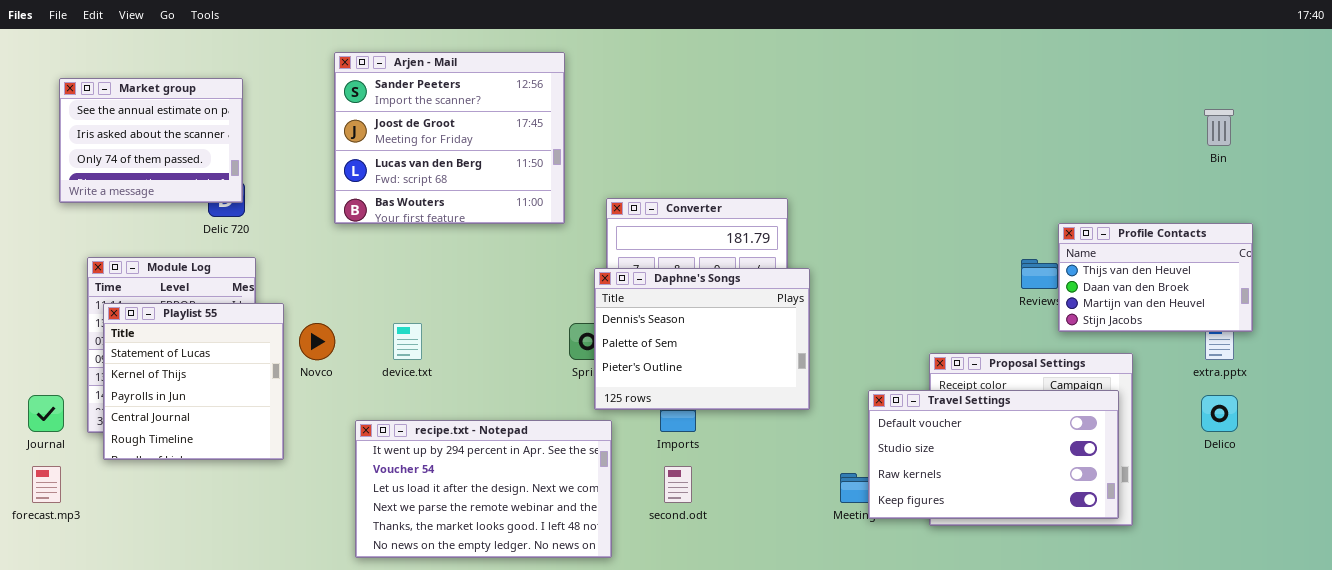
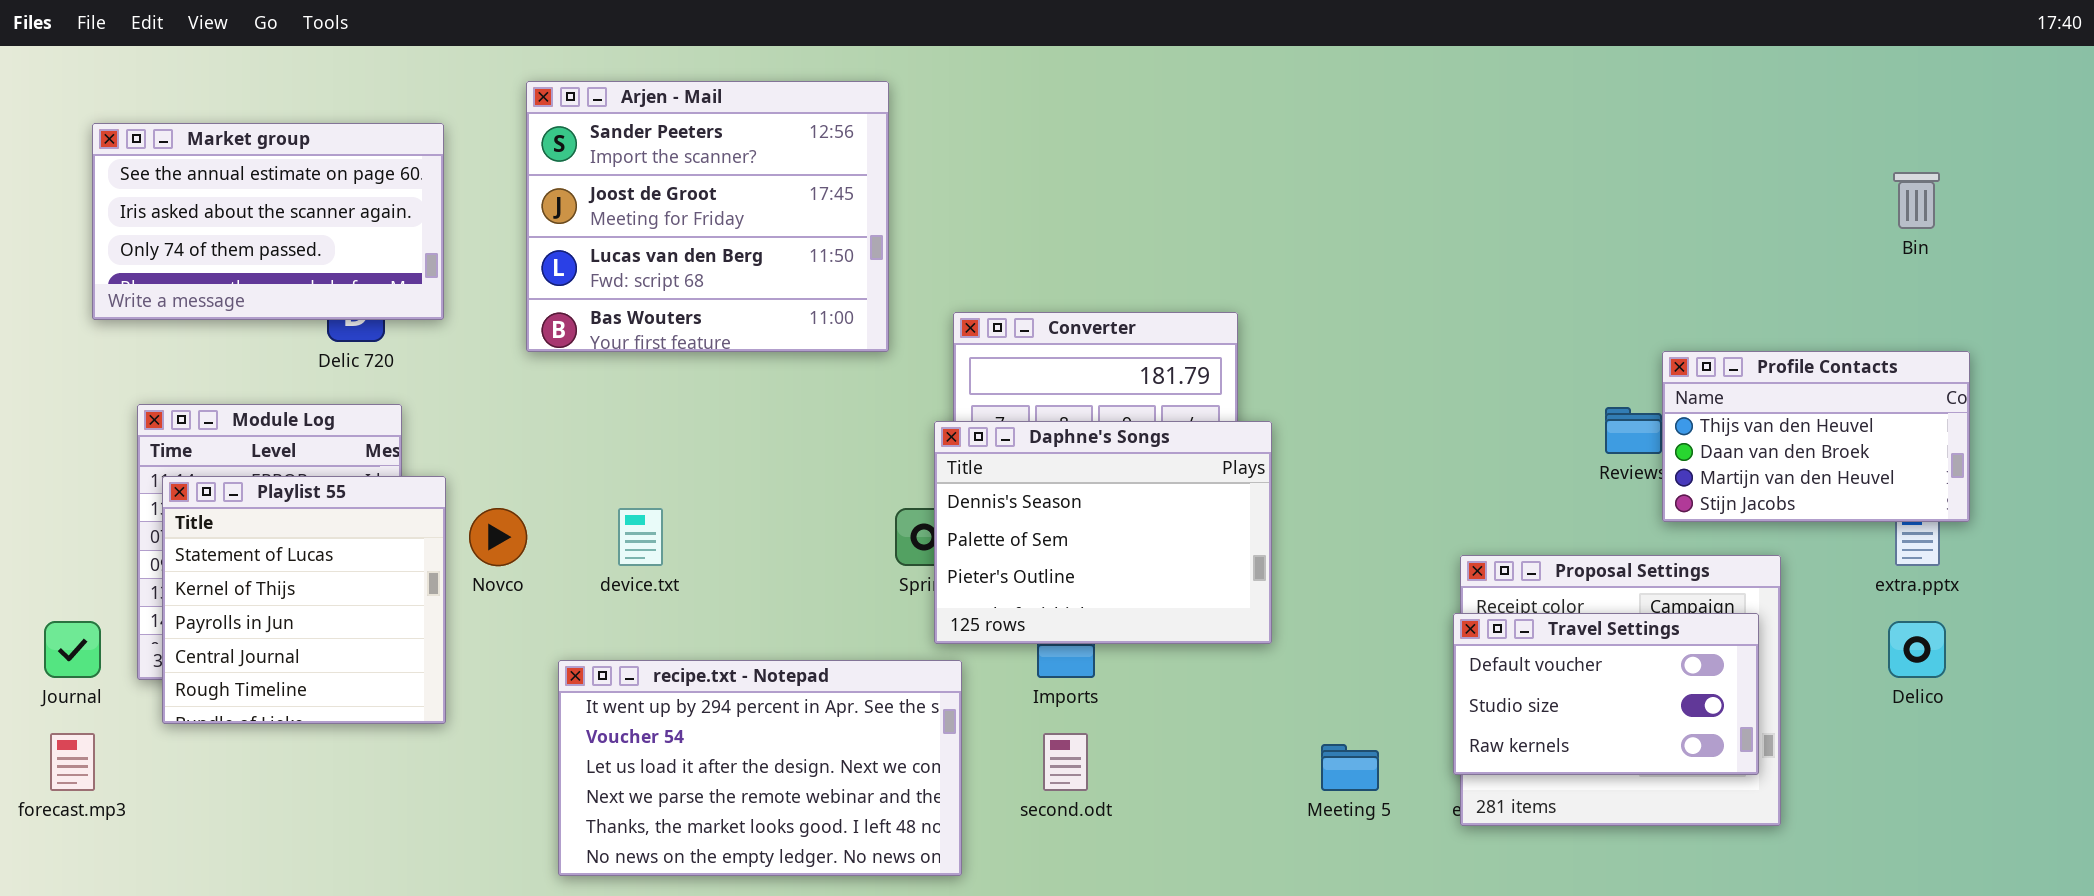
Market group: [59,78,243,203] -> [92,123,444,320], resized
Travel Settings: [868,390,1119,519] -> [1453,613,1759,775], resized

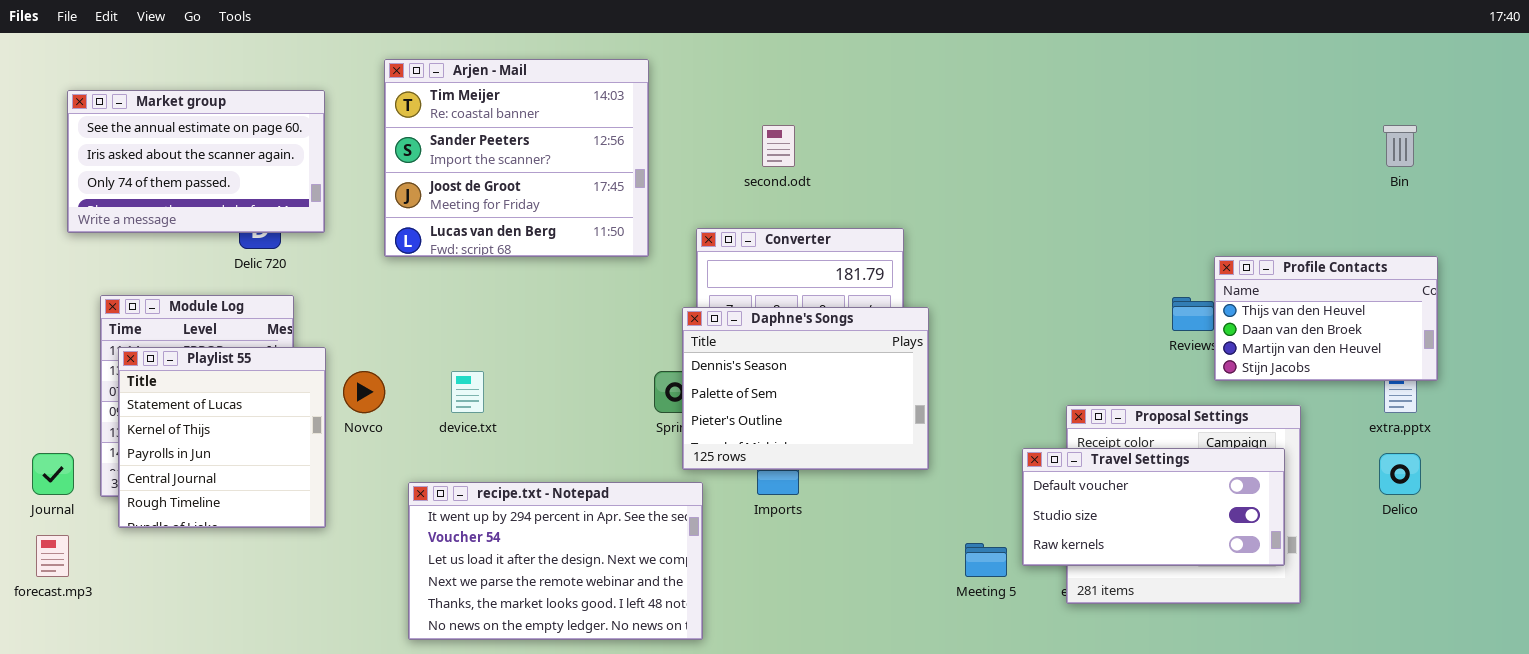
Arjen - Mail: [526,81,889,352] -> [384,59,649,257], scrolled up 1 row
Travel Settings: [1453,613,1759,775] -> [1022,448,1285,566], resized
second.odt: [1043,733,1088,791] -> [762,125,795,167], moved

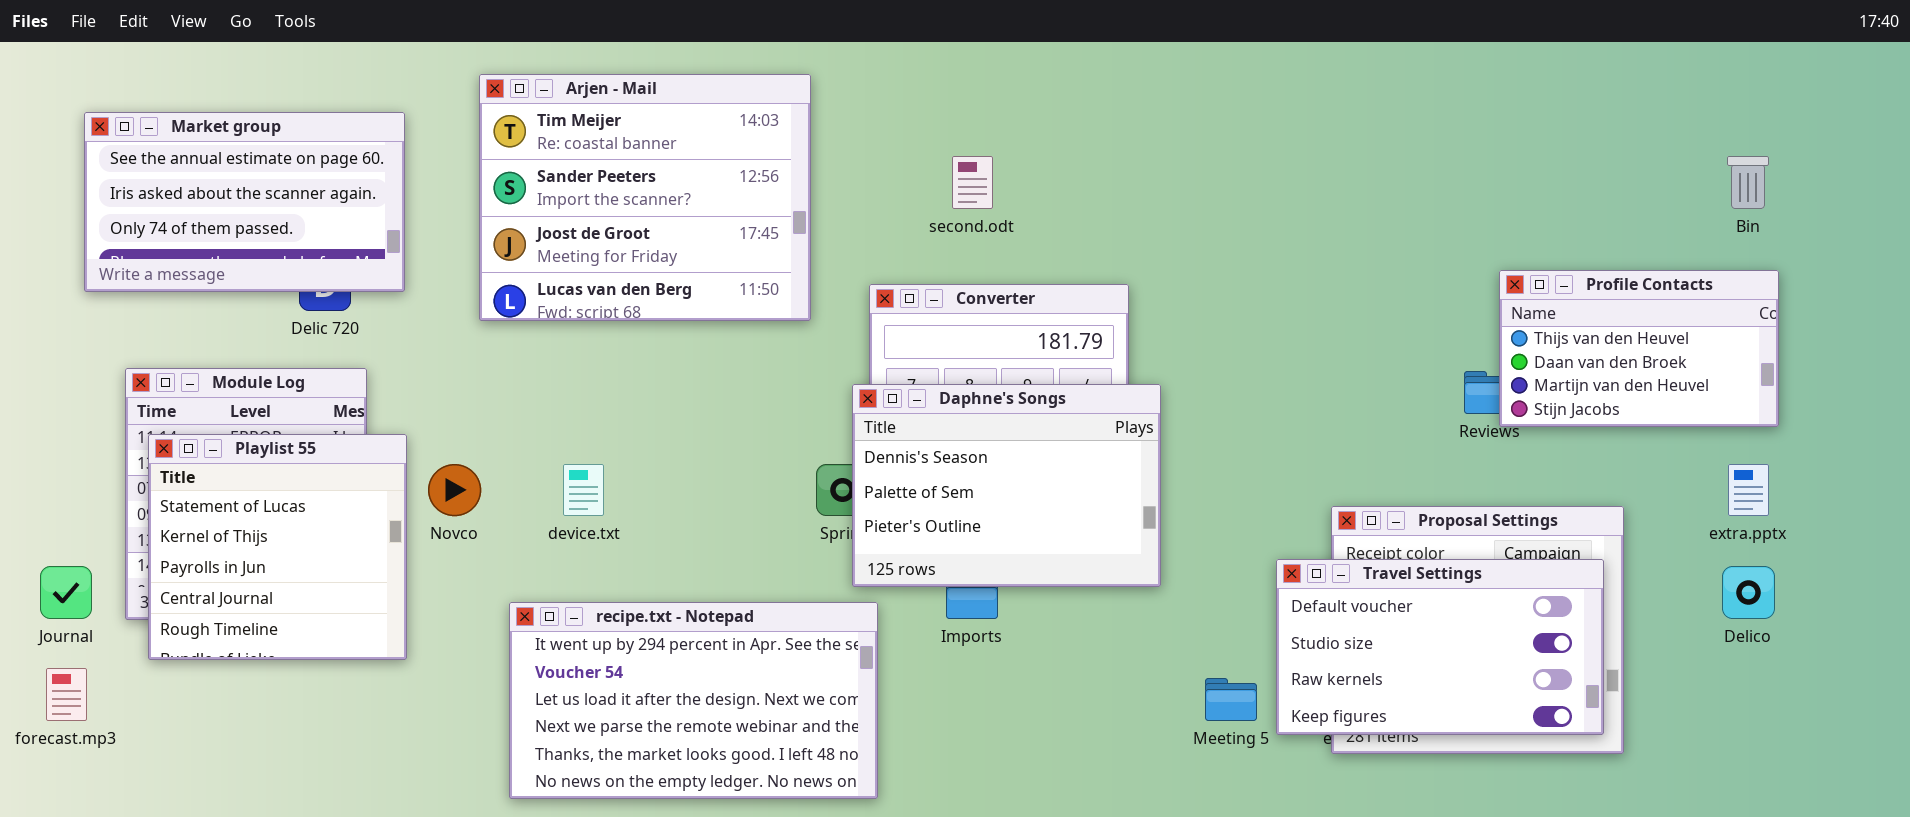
Profile Contacts: [1214,256,1438,381] -> [1499,270,1779,427], moved
Travel Settings: [1022,448,1285,566] -> [1276,559,1604,735], resized

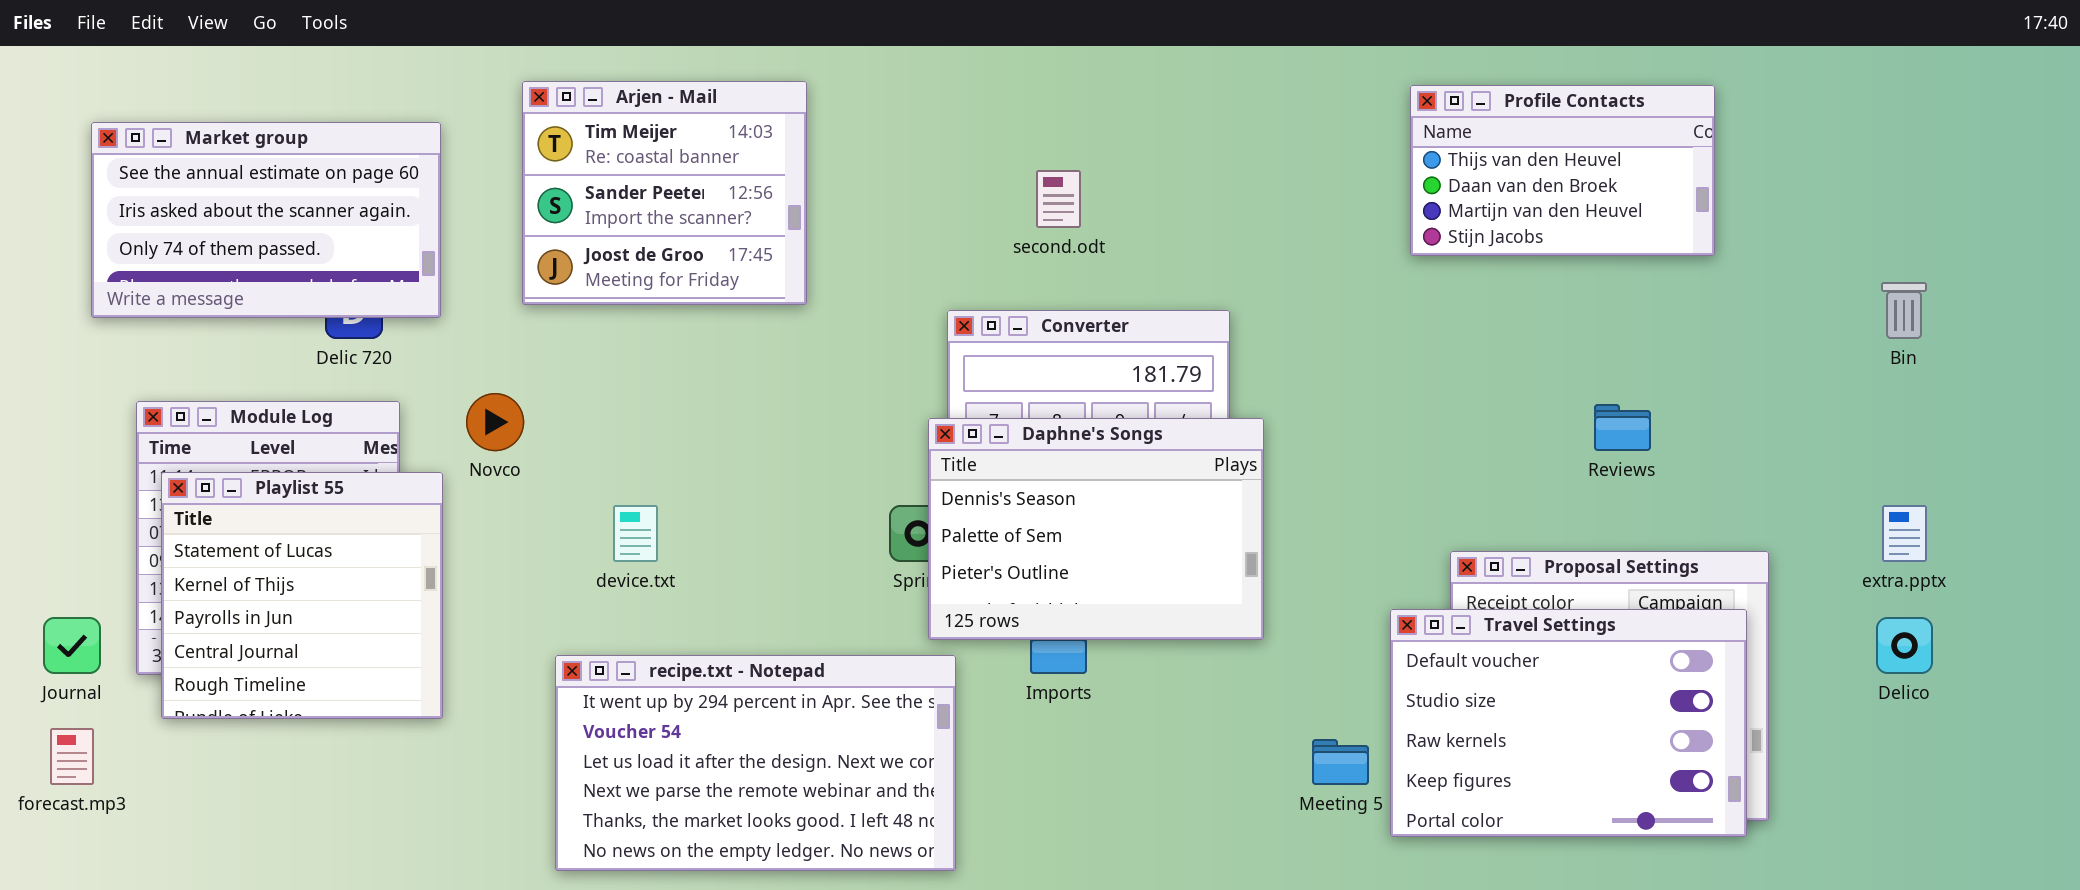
Arjen - Mail: [479,74,811,321] -> [522,81,807,305], resized
Bin: [1727,156,1769,209] -> [1881,282,1927,339], moved
Profile Contacts: [1499,270,1779,427] -> [1410,85,1715,256], moved
Novco: [428,464,481,516] -> [466,393,524,451], moved
Travel Settings: [1276,559,1604,735] -> [1390,609,1747,837], resized

